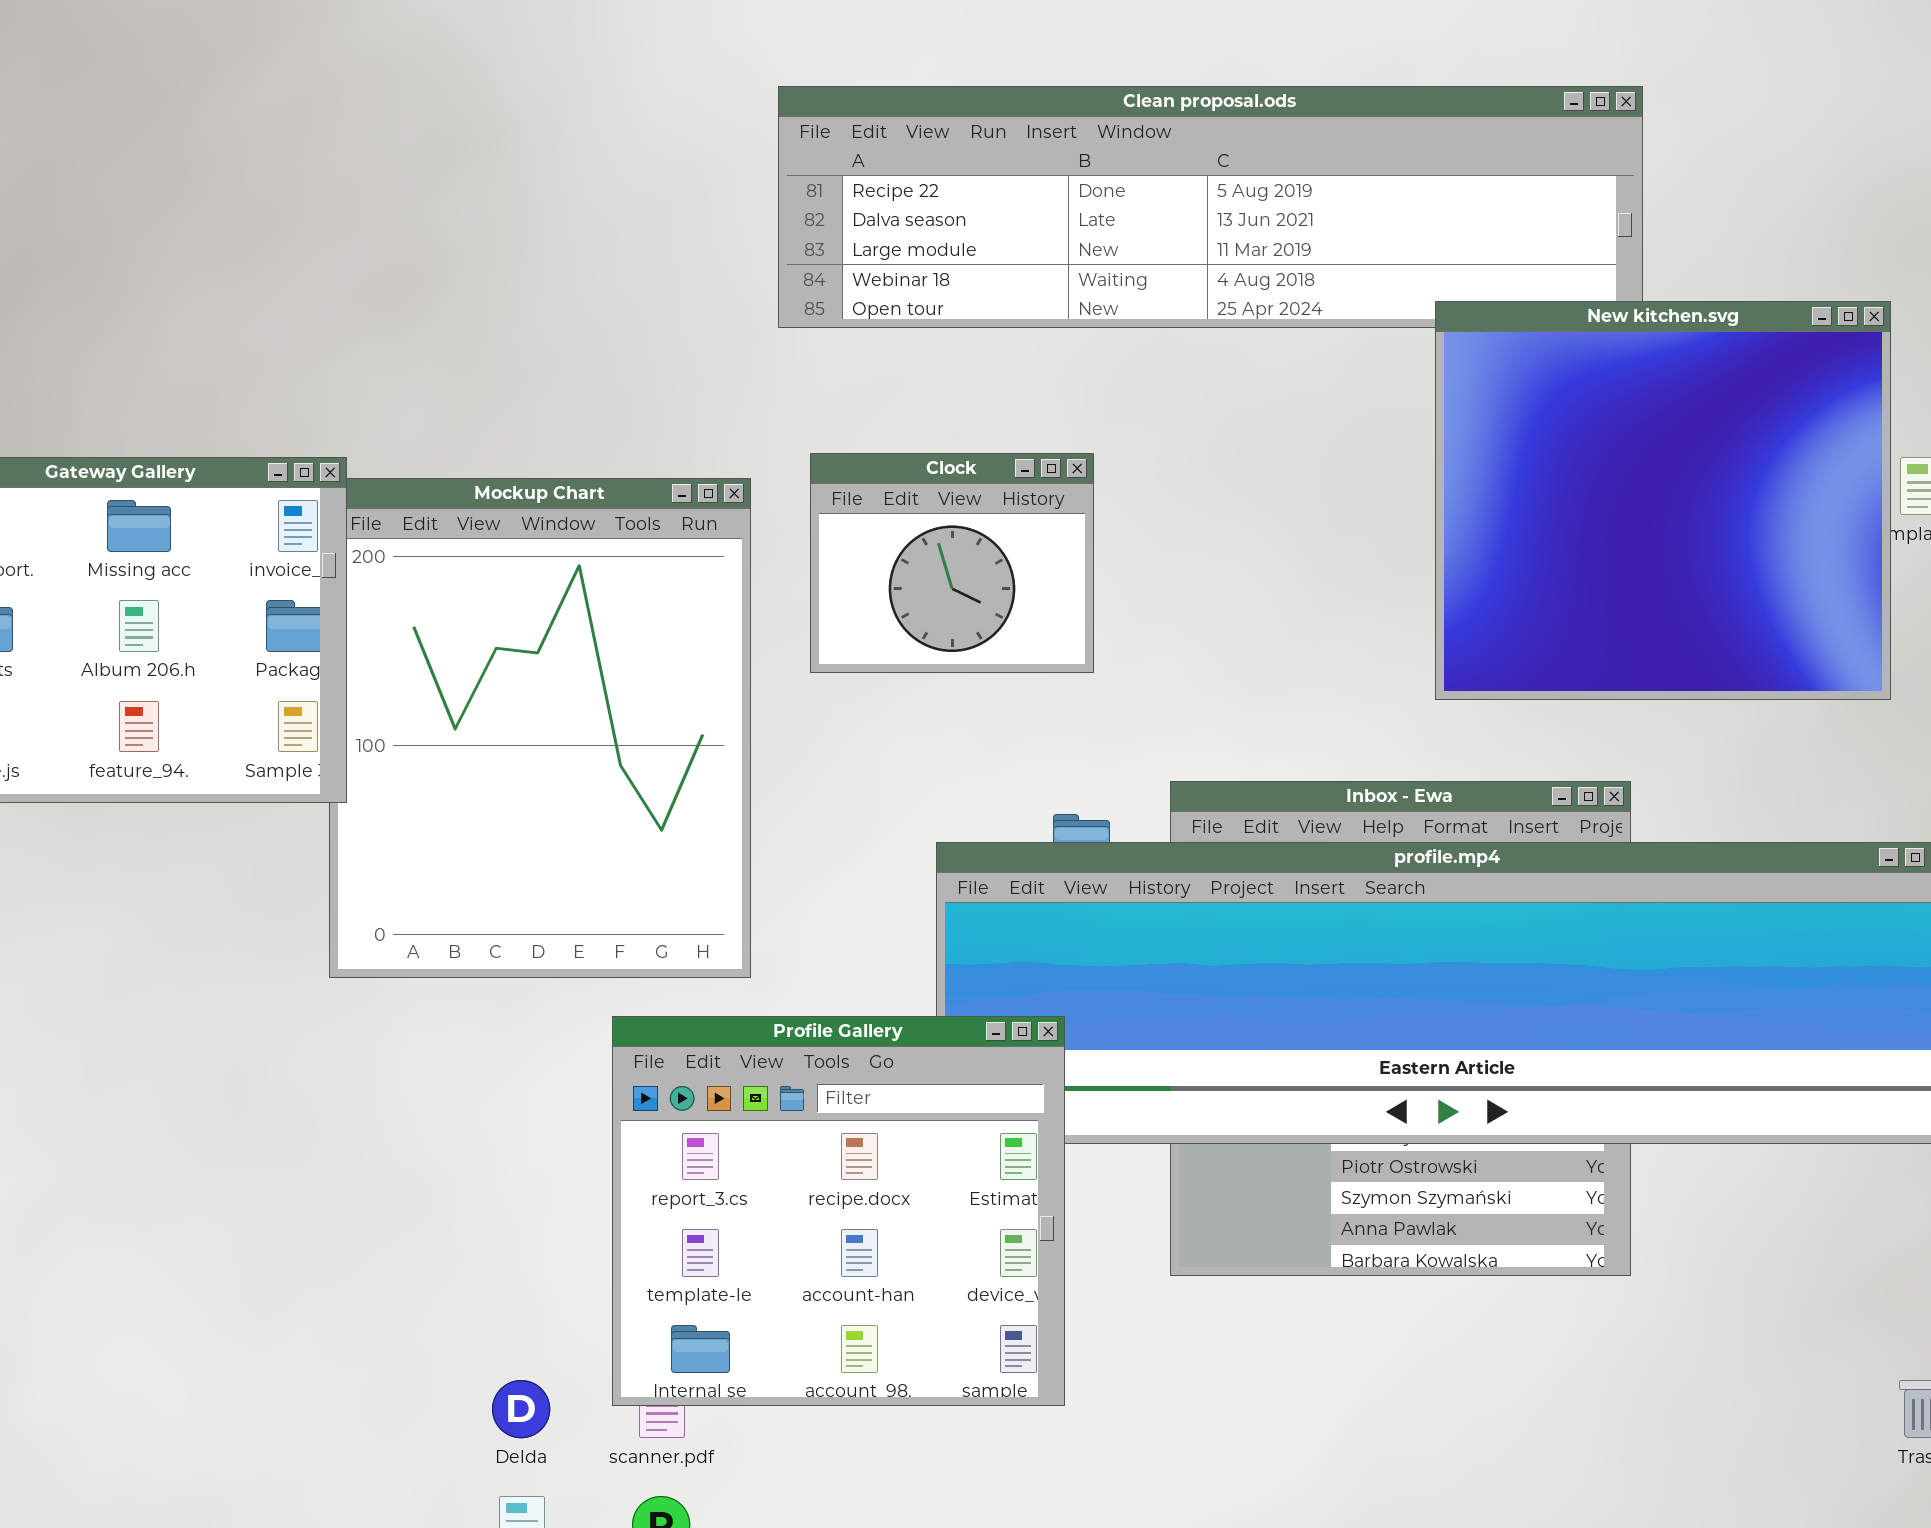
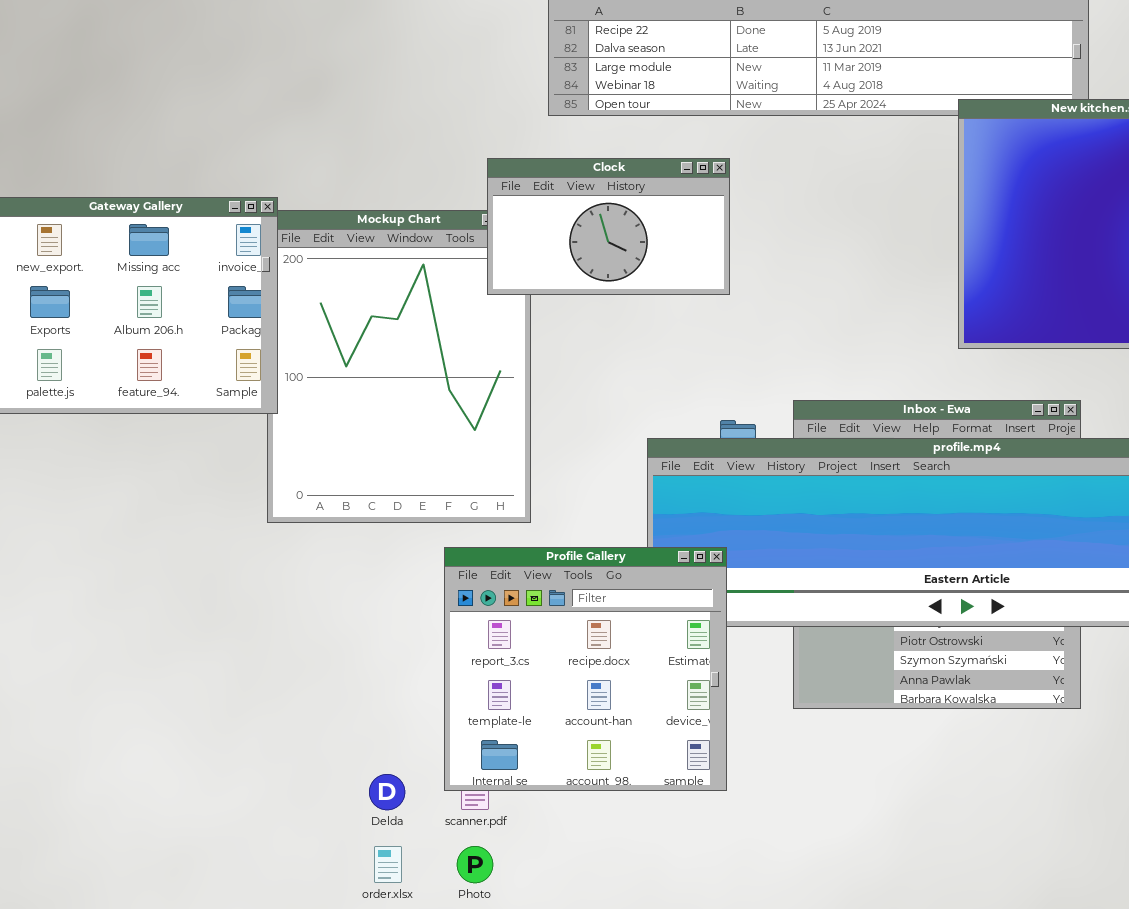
Clock: [810,453,1094,673] -> [487,158,730,295], moved, resized

